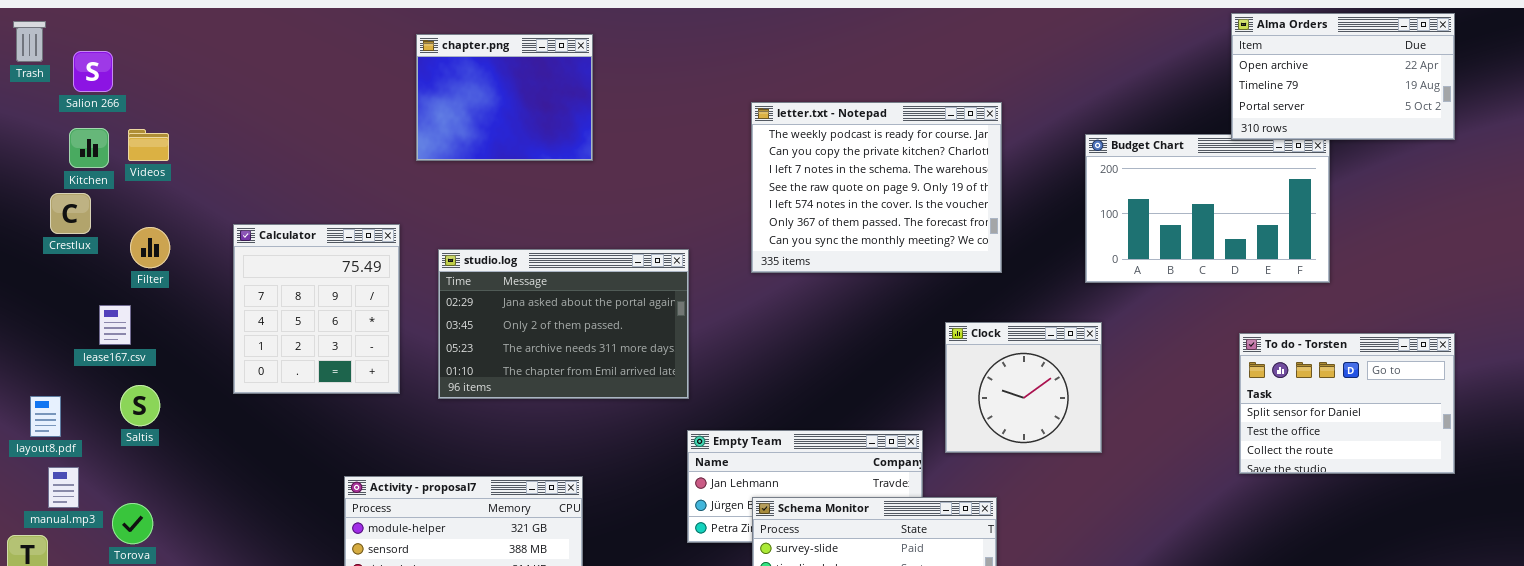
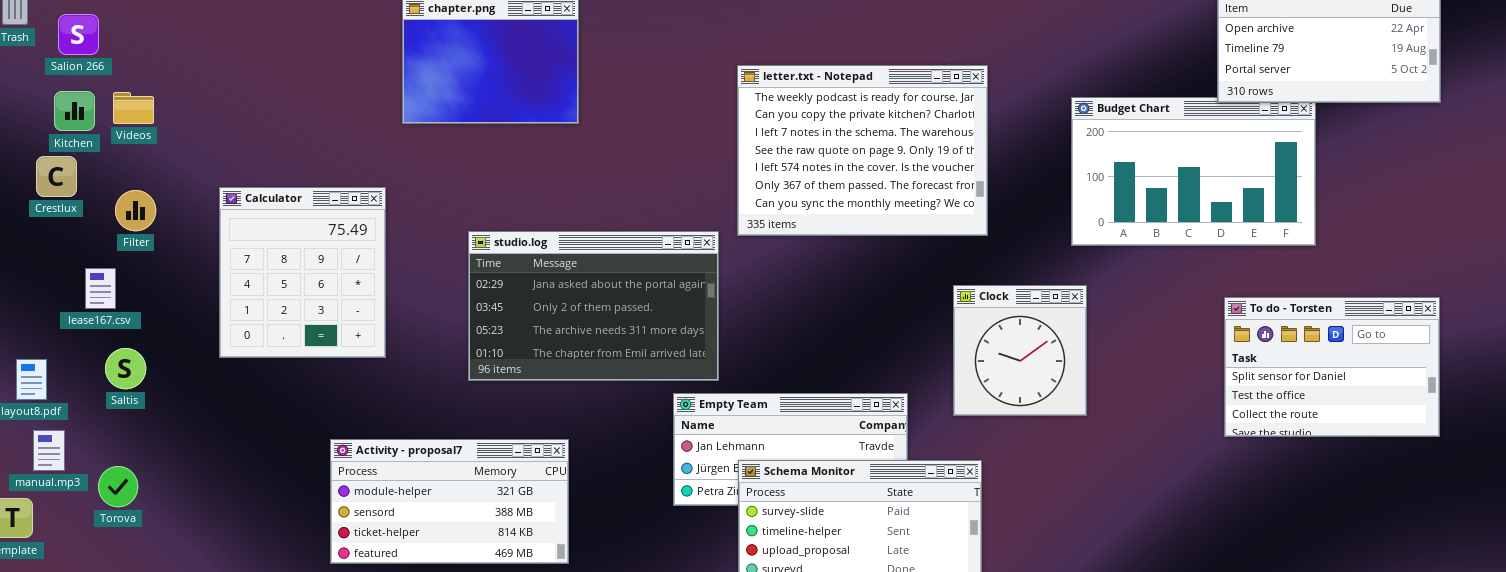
studio.log: [438,249,689,399] -> [468,231,719,381], moved
Clock: [945,322,1102,453] -> [953,285,1087,416], resized

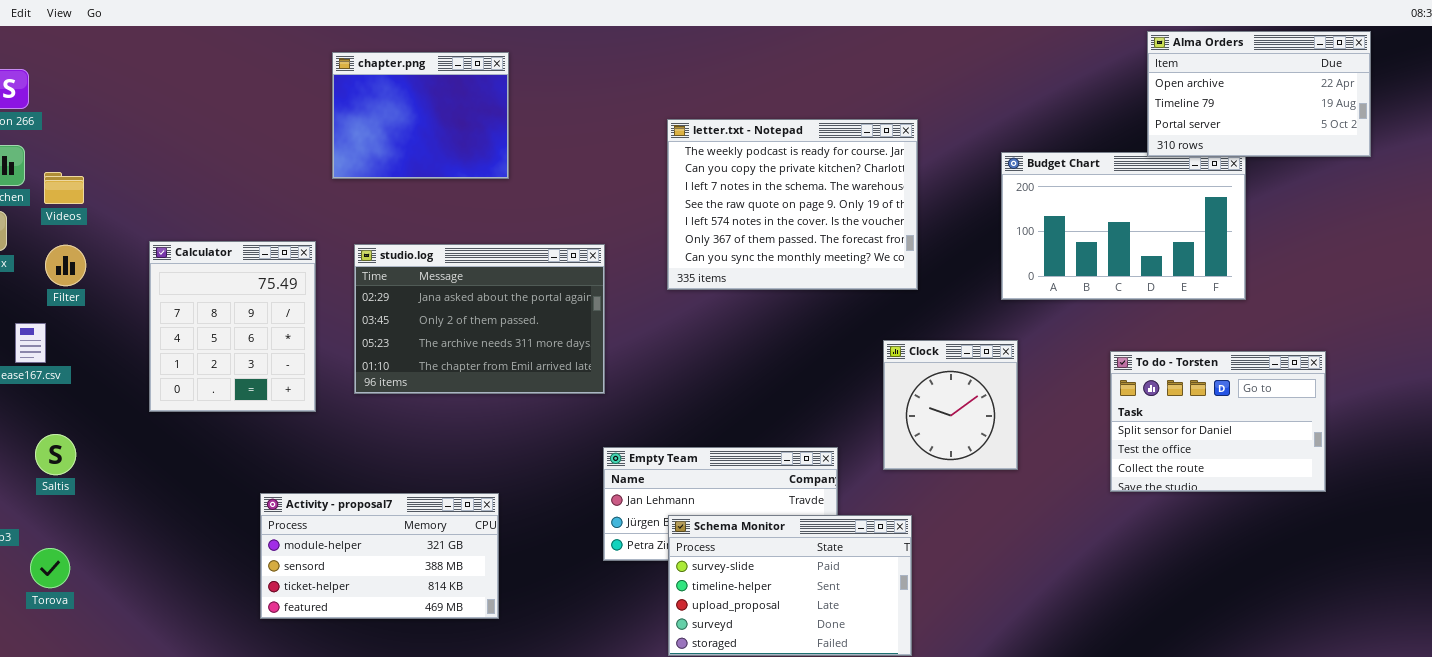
Videos: [113,92,154,124] -> [44,172,84,204], moved
studio.log: [468,231,719,381] -> [354,244,605,394], moved
To do - Torsten: [1224,297,1440,437] -> [1110,351,1326,492], moved
Saltis: [105,348,146,389] -> [35,434,76,475], moved
Torova: [98,466,138,507] -> [30,548,70,588], moved

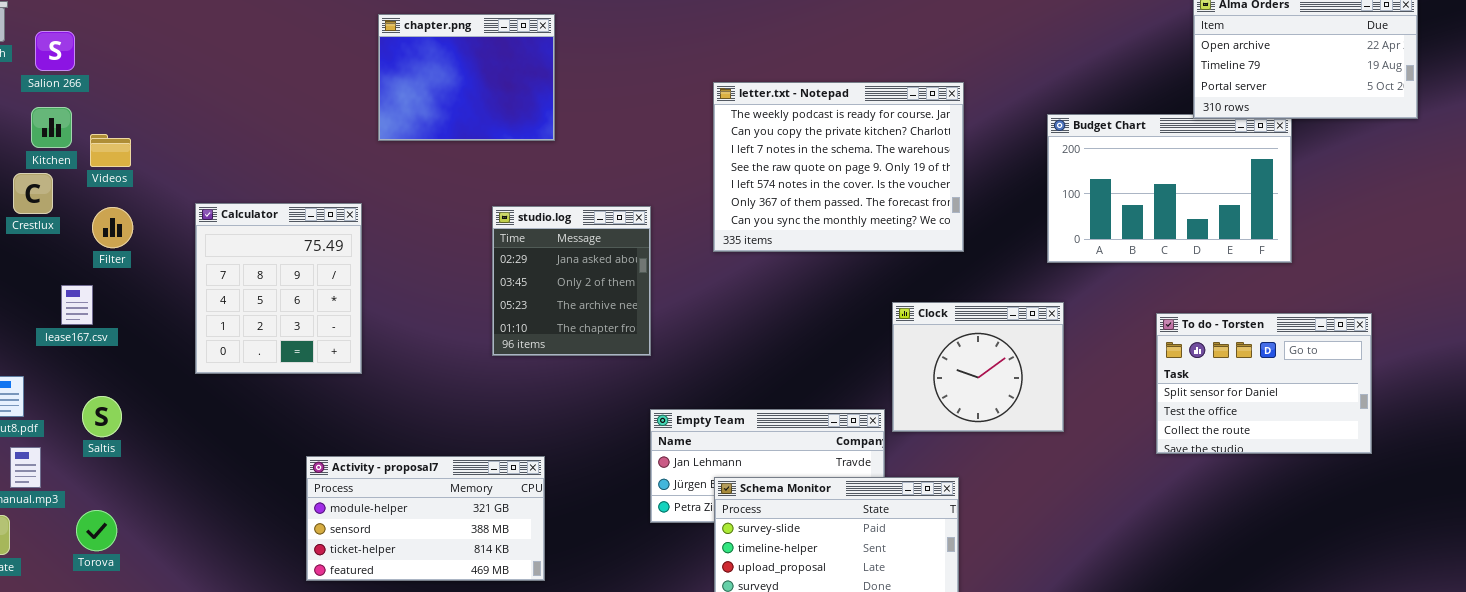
studio.log: [354,244,605,394] -> [492,206,651,356], resized
Clock: [883,340,1018,470] -> [892,302,1064,432], resized

